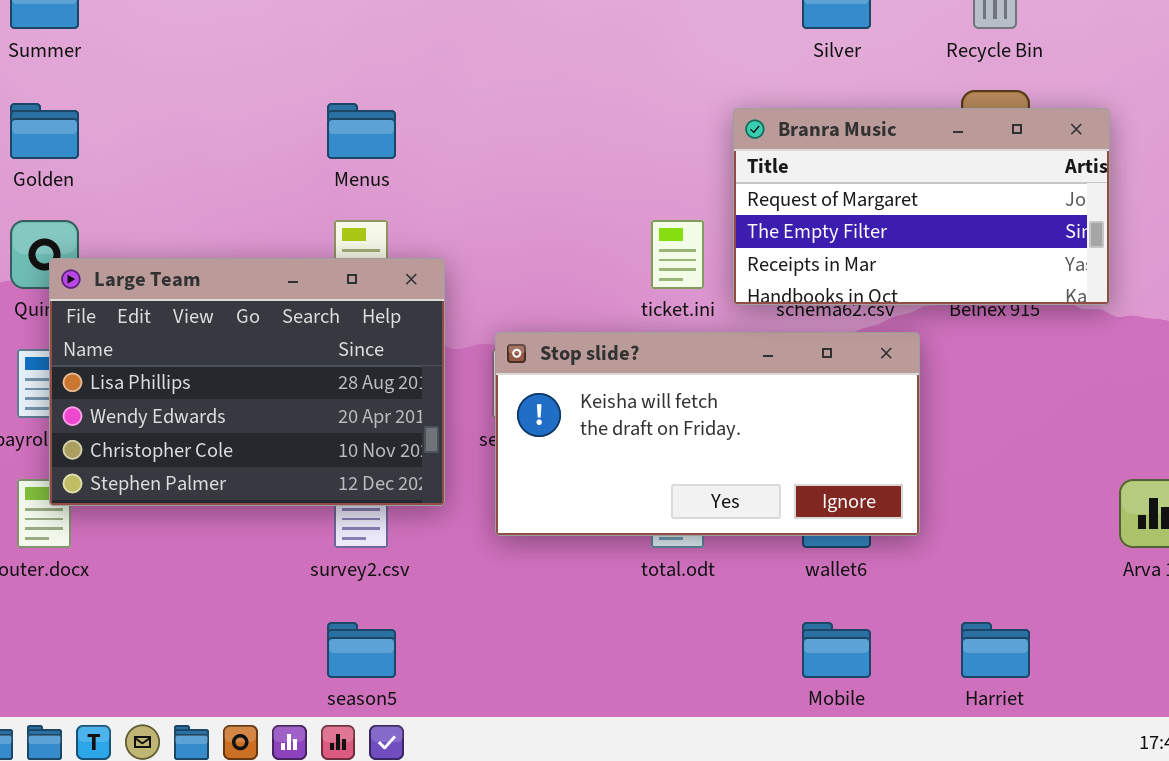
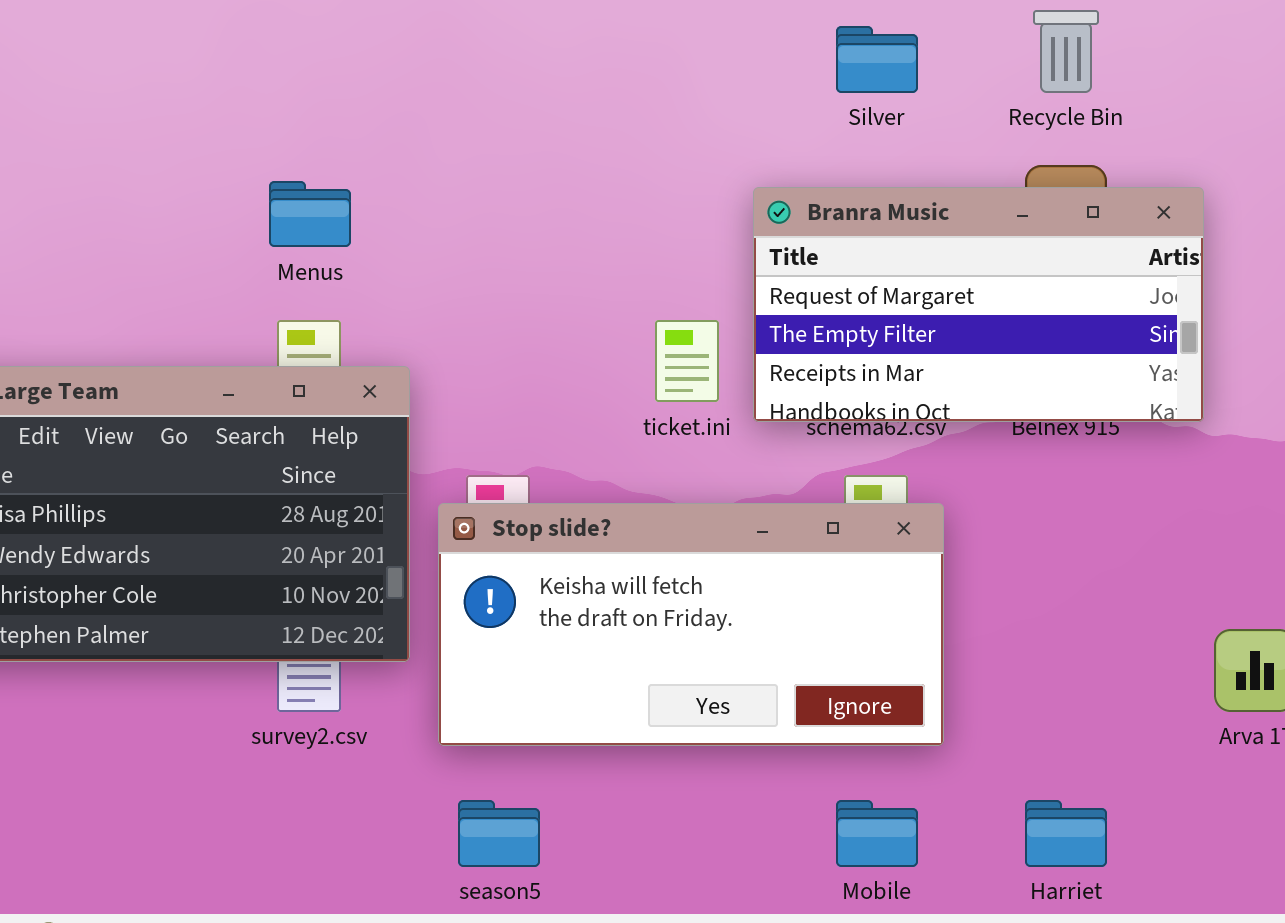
Stop slide?: [495,332,920,536] -> [438,503,944,746], moved
season5: [327,622,396,678] -> [458,800,540,867], moved

